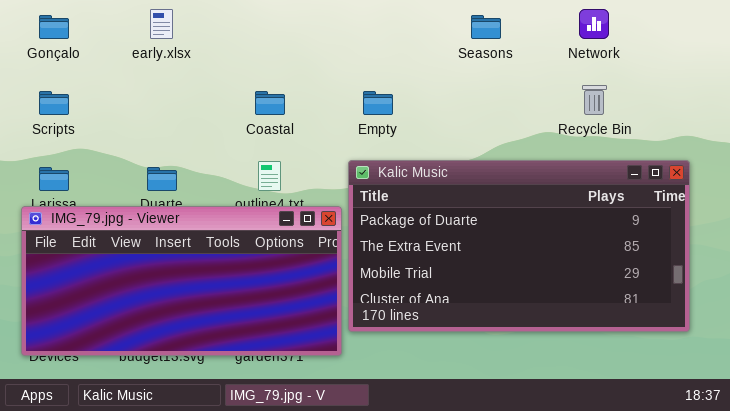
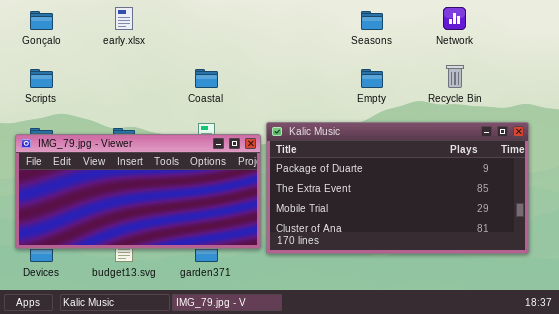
Empty: [363,91,393,115] -> [361,69,383,88], moved
IMG_79.jpg - Viewer: [21,206,342,356] -> [15,134,261,249], moved

